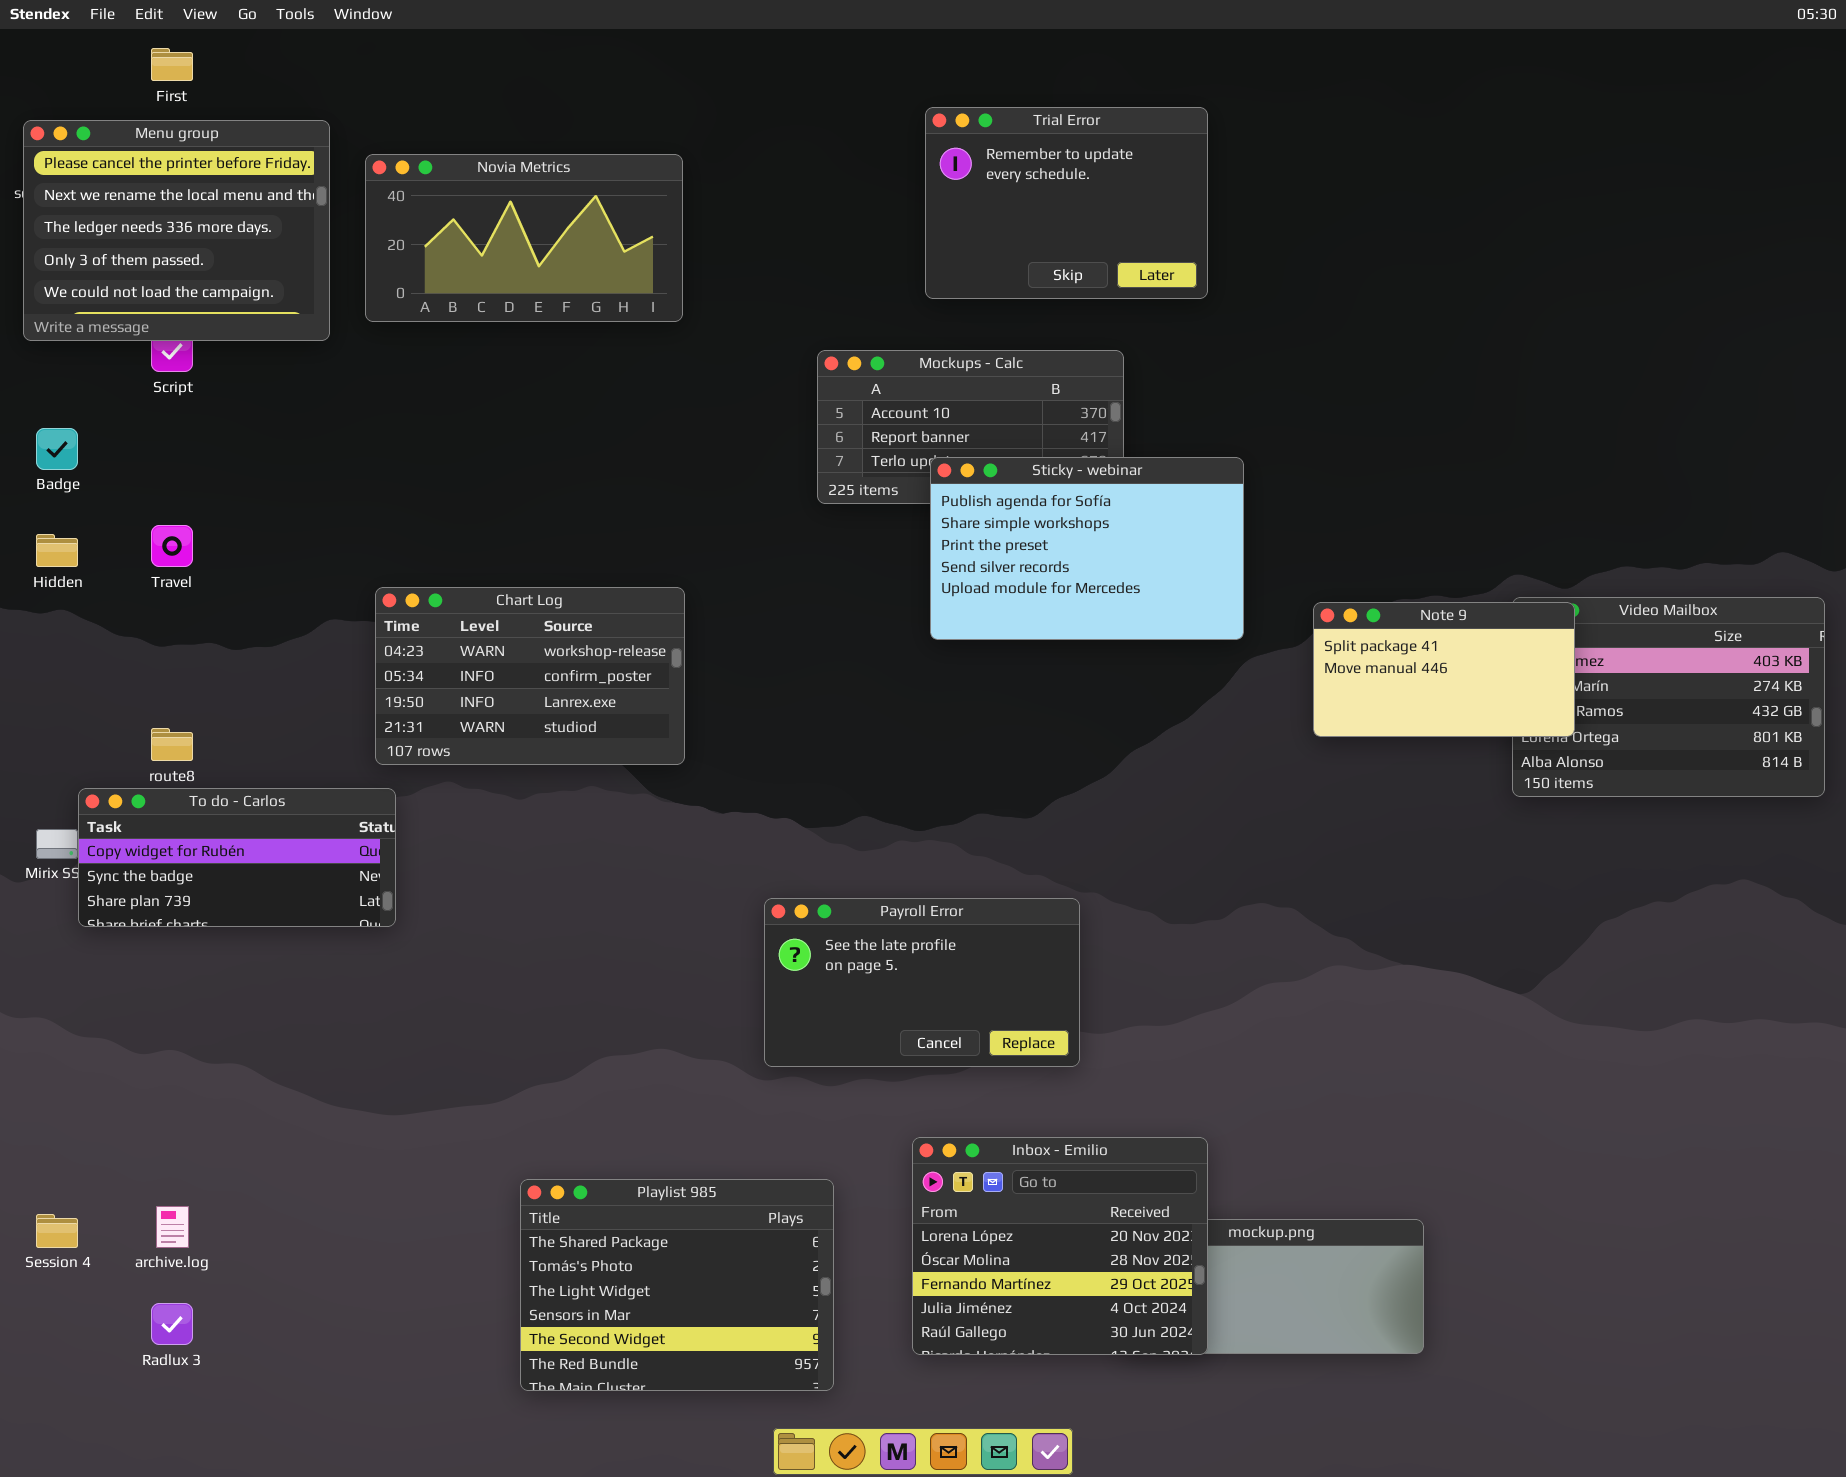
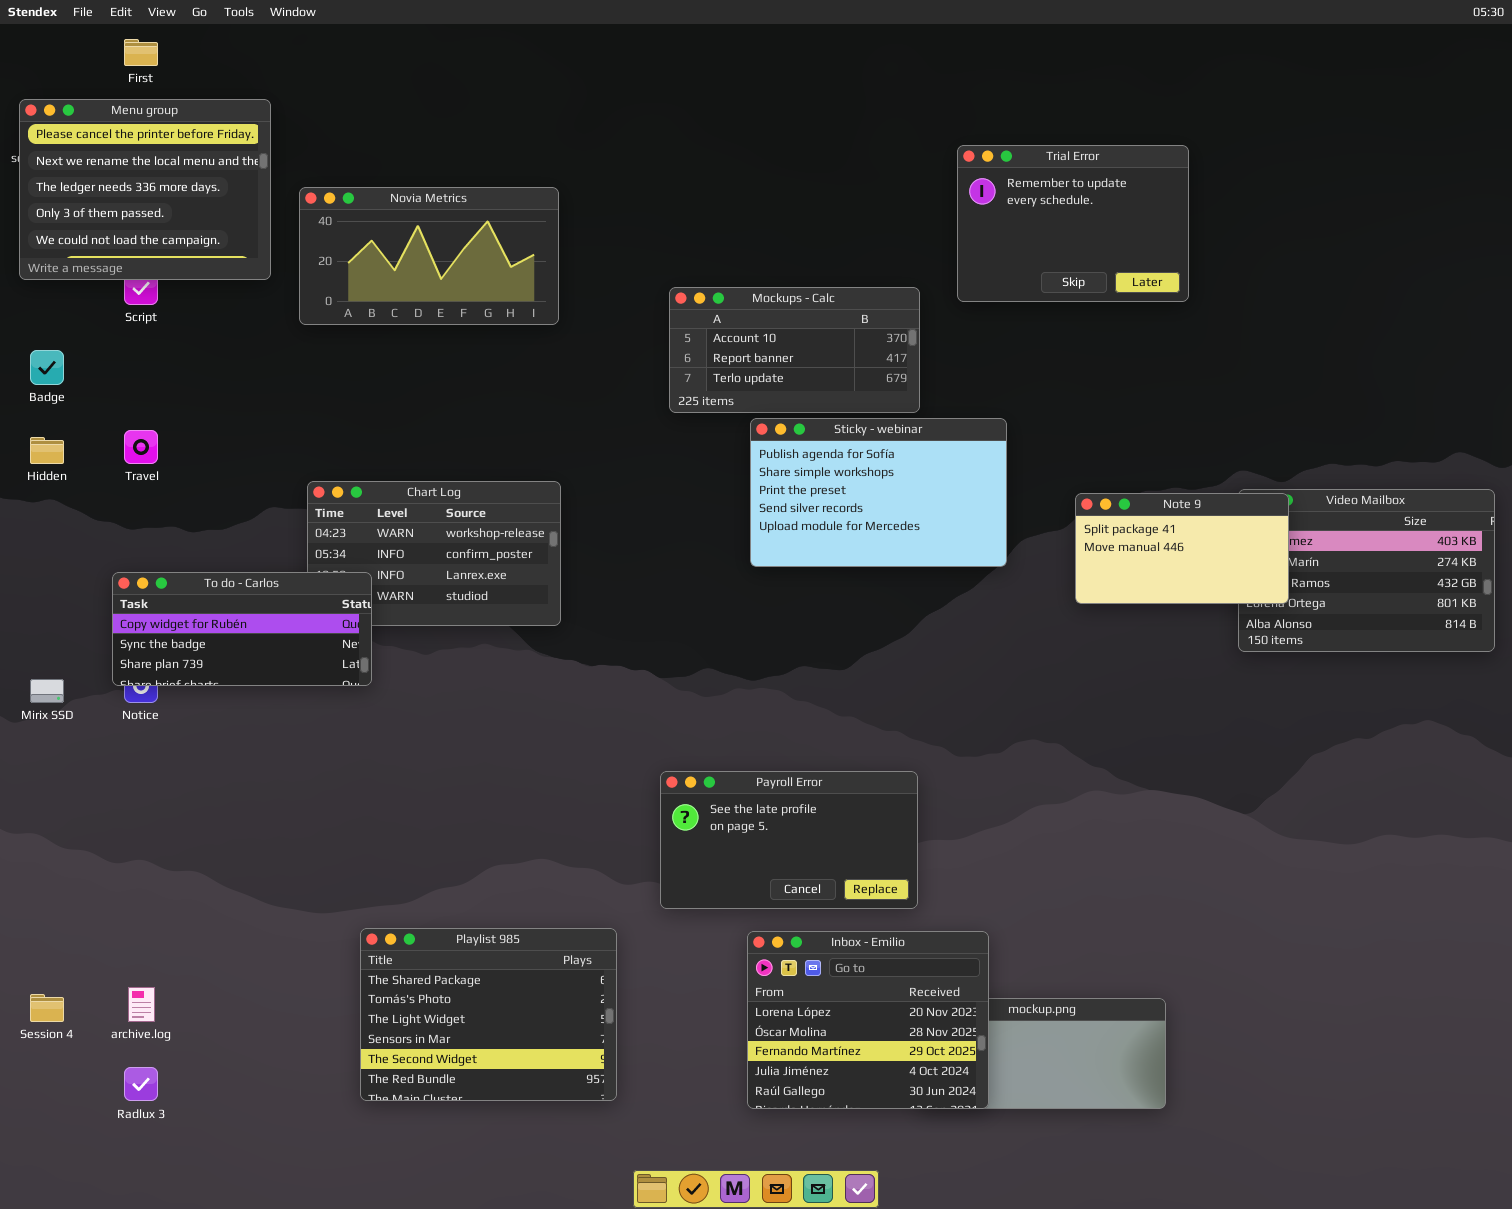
Trial Error: [925,107,1208,299] -> [957,145,1189,302], moved
Novia Metrics: [365,154,683,322] -> [299,187,559,325], moved
Sticky - webinar: [930,457,1244,640] -> [750,418,1007,567], moved
To do - Carlos: [78,788,396,927] -> [112,572,372,686], moved
Payroll Error: [764,898,1080,1067] -> [660,771,918,909], moved
Playlist 985: [520,1179,834,1391] -> [360,928,617,1101], moved

